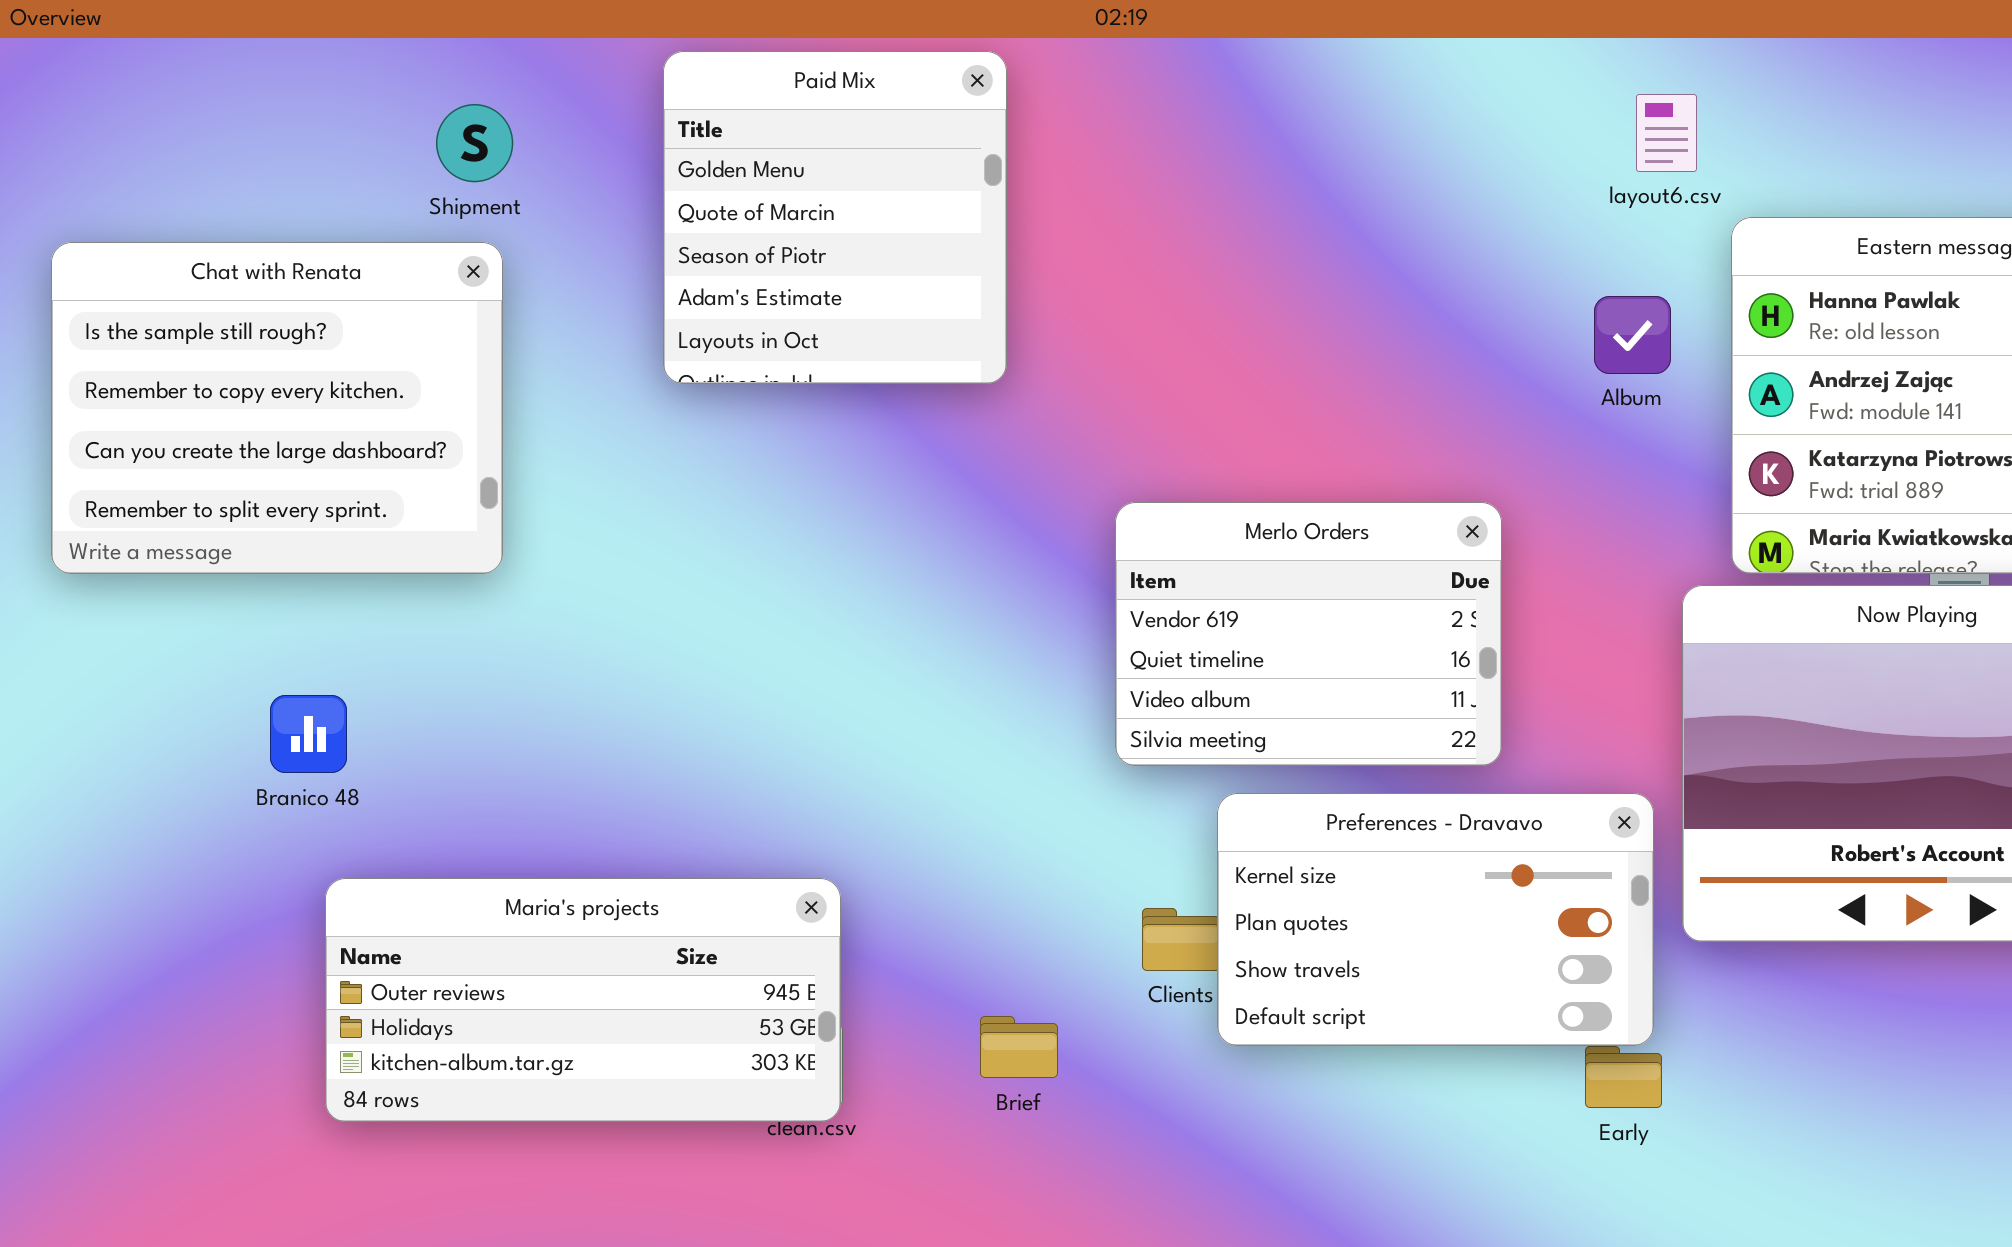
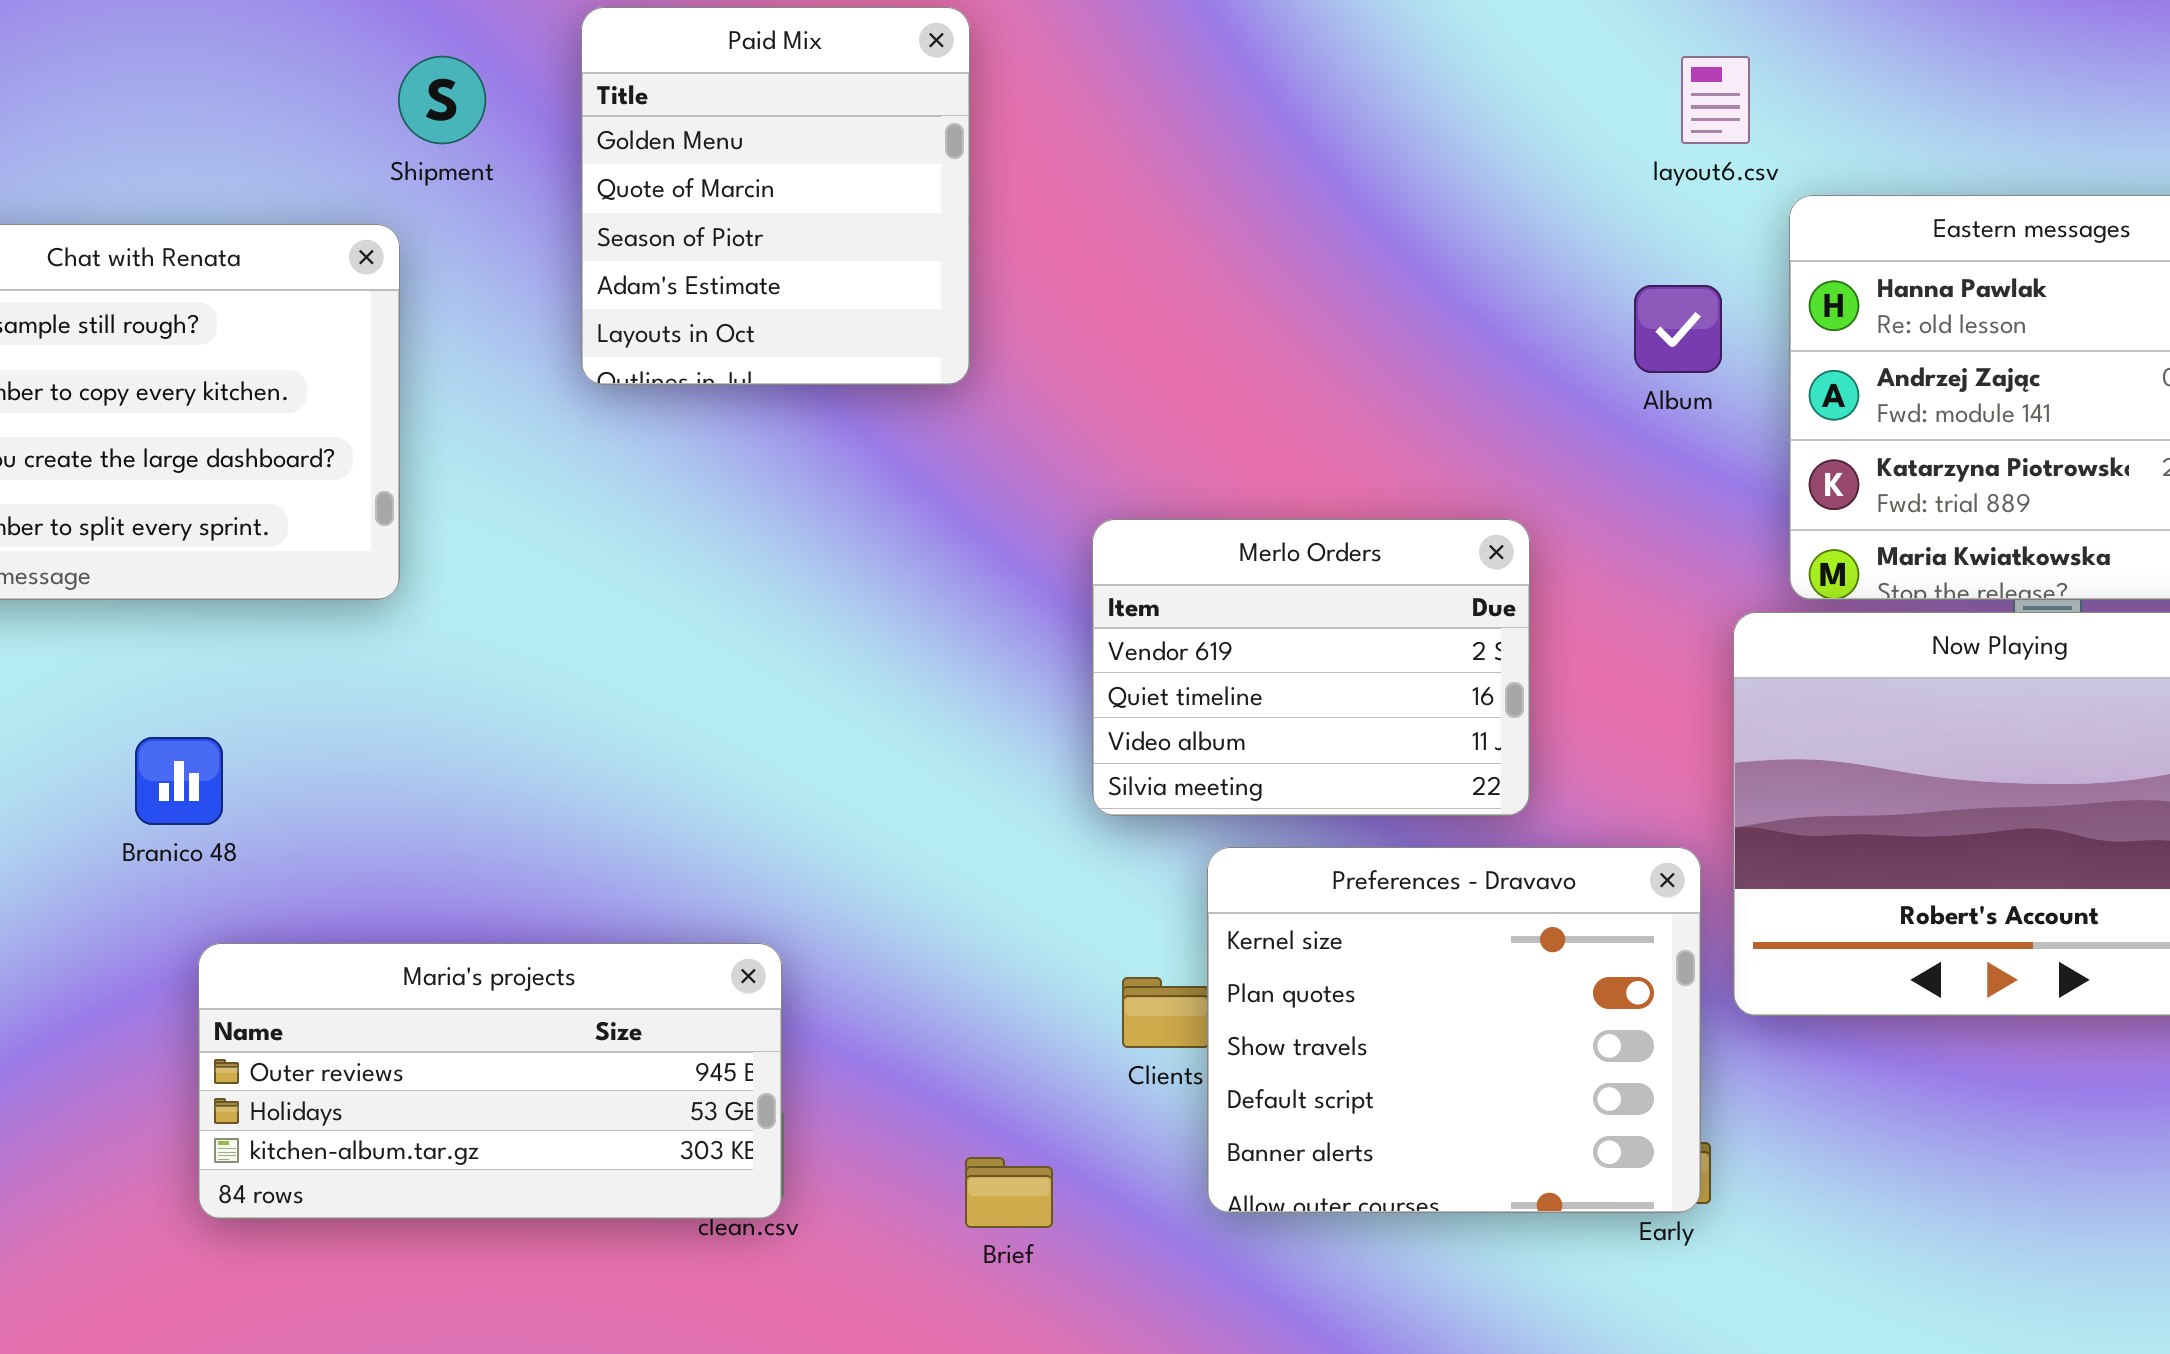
Shipment: [436,104,513,182] -> [398,56,486,144], moved
Preferences - Dravavo: [1217,793,1654,1046] -> [1207,847,1701,1213], resized
Brief: [980,1016,1058,1078] -> [965,1157,1053,1228], moved

